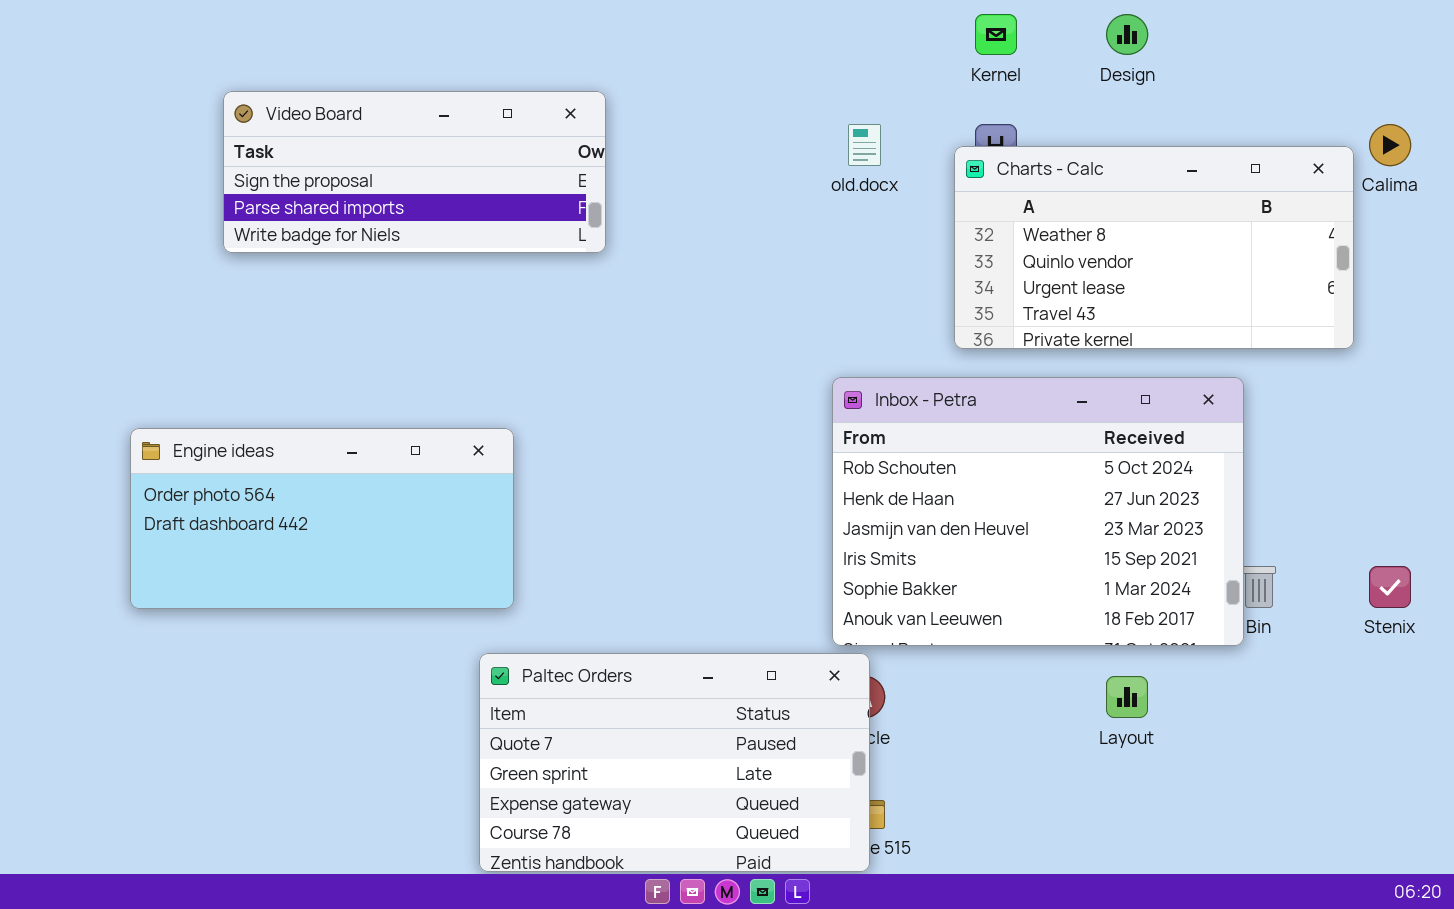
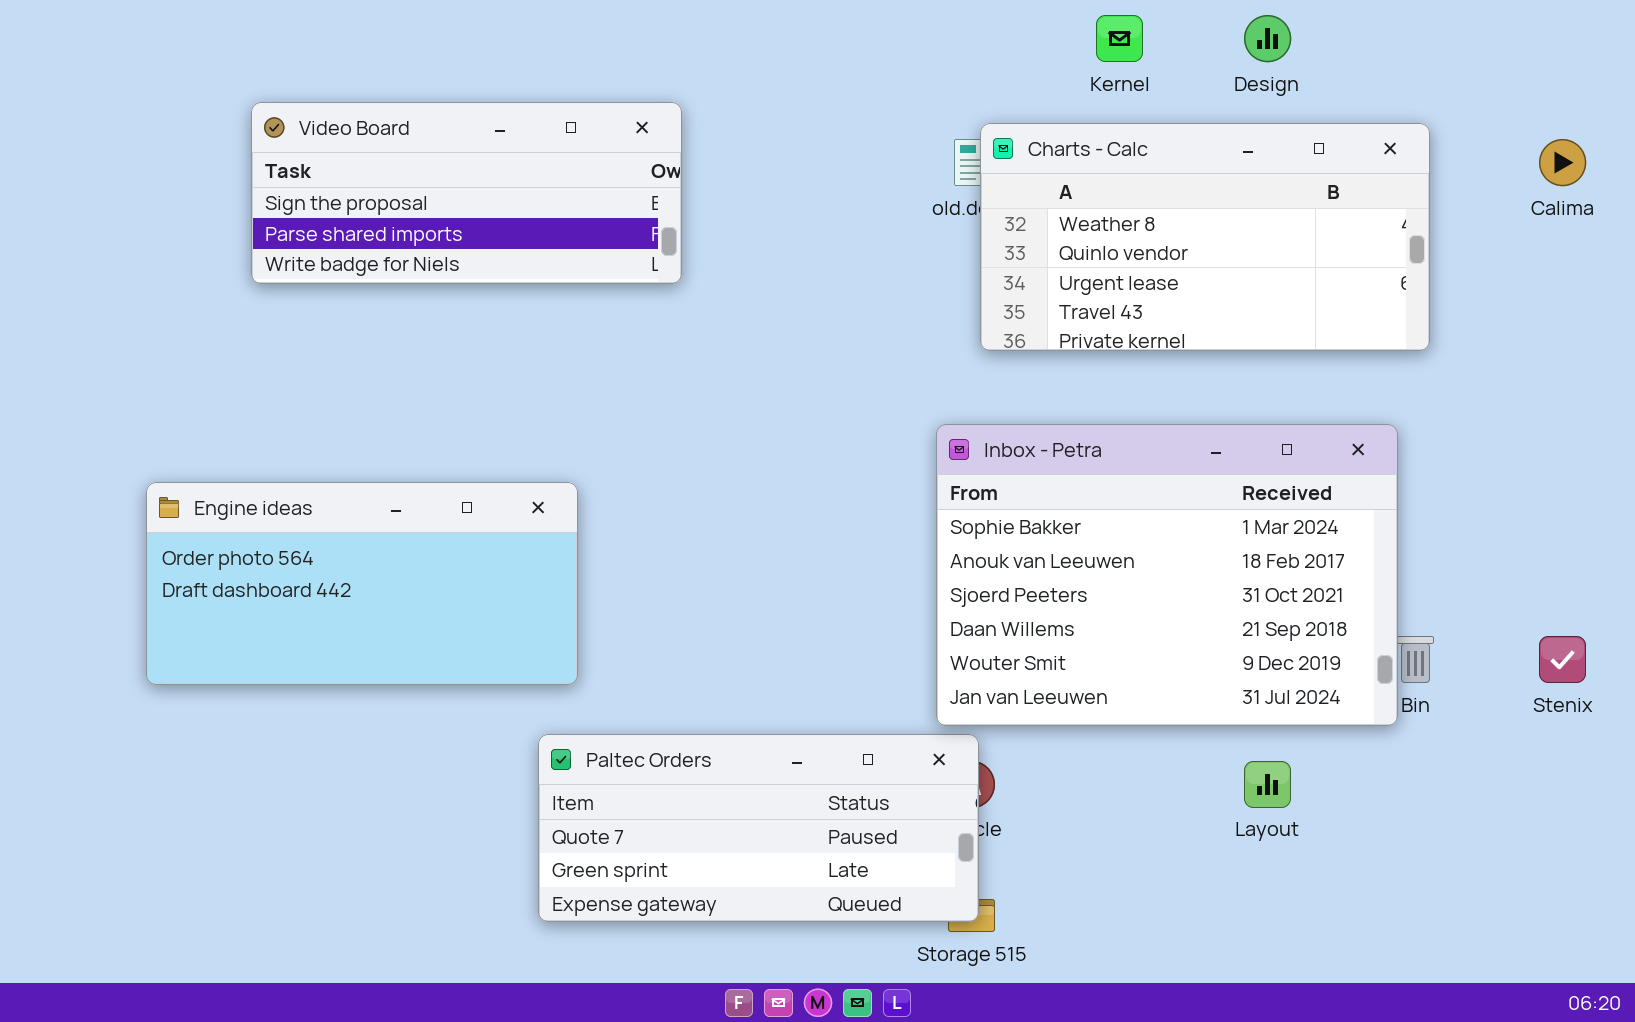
Charts - Calc: [954,146,1354,349] -> [980,123,1430,351], moved
Inbox - Petra: [832,377,1244,646] -> [936,424,1398,726], scrolled down 4 rows
Paltec Orders: [479,653,870,872] -> [538,734,979,922], resized

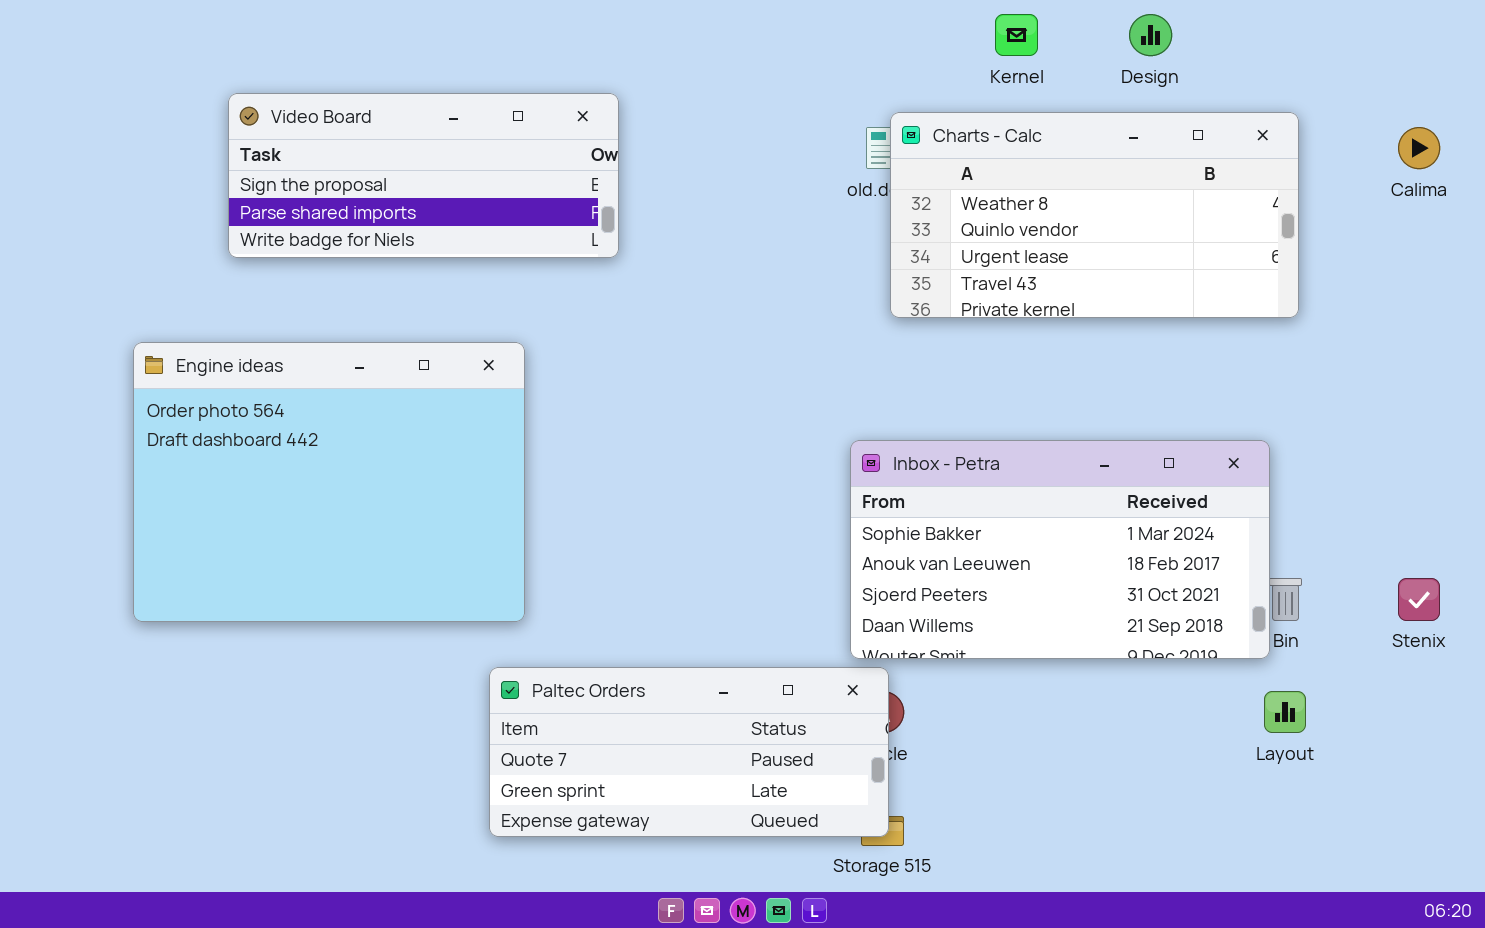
Inbox - Petra: [936,424,1398,726] -> [850,440,1270,659], resized
Engine ideas: [146,482,578,685] -> [133,342,525,622], resized
Layout: [1244,761,1291,808] -> [1264,691,1306,733], moved

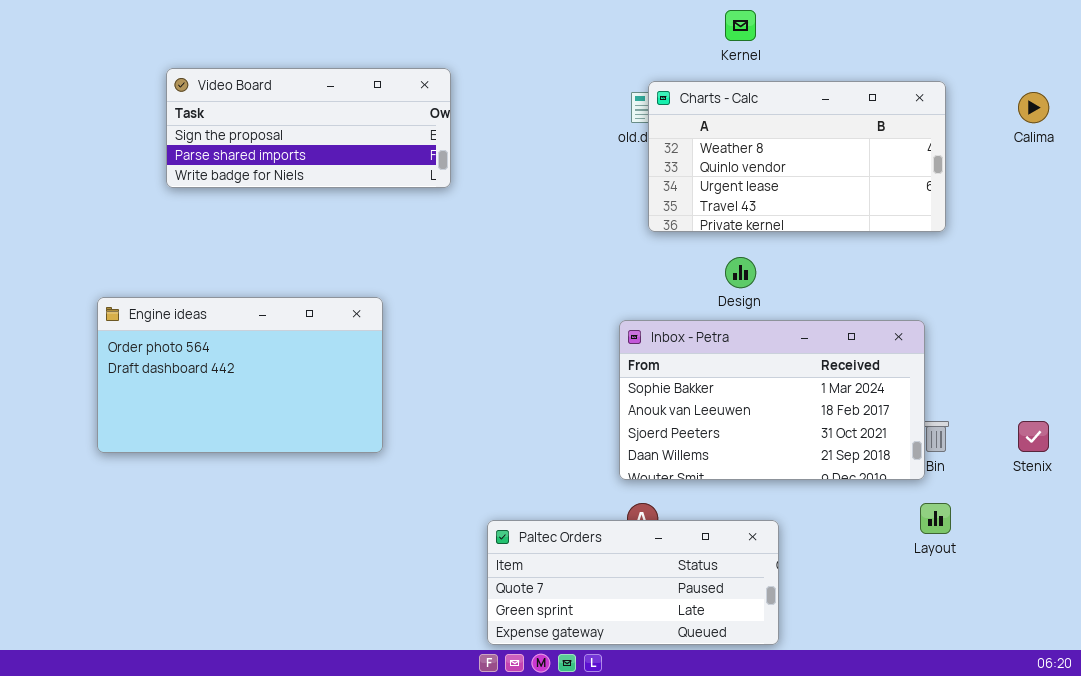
Design: [1129,14,1172,56] -> [725,257,756,288], moved
Engine ideas: [133,342,525,622] -> [97,297,383,453], resized
Paltec Orders: [489,667,889,837] -> [487,520,779,645], moved

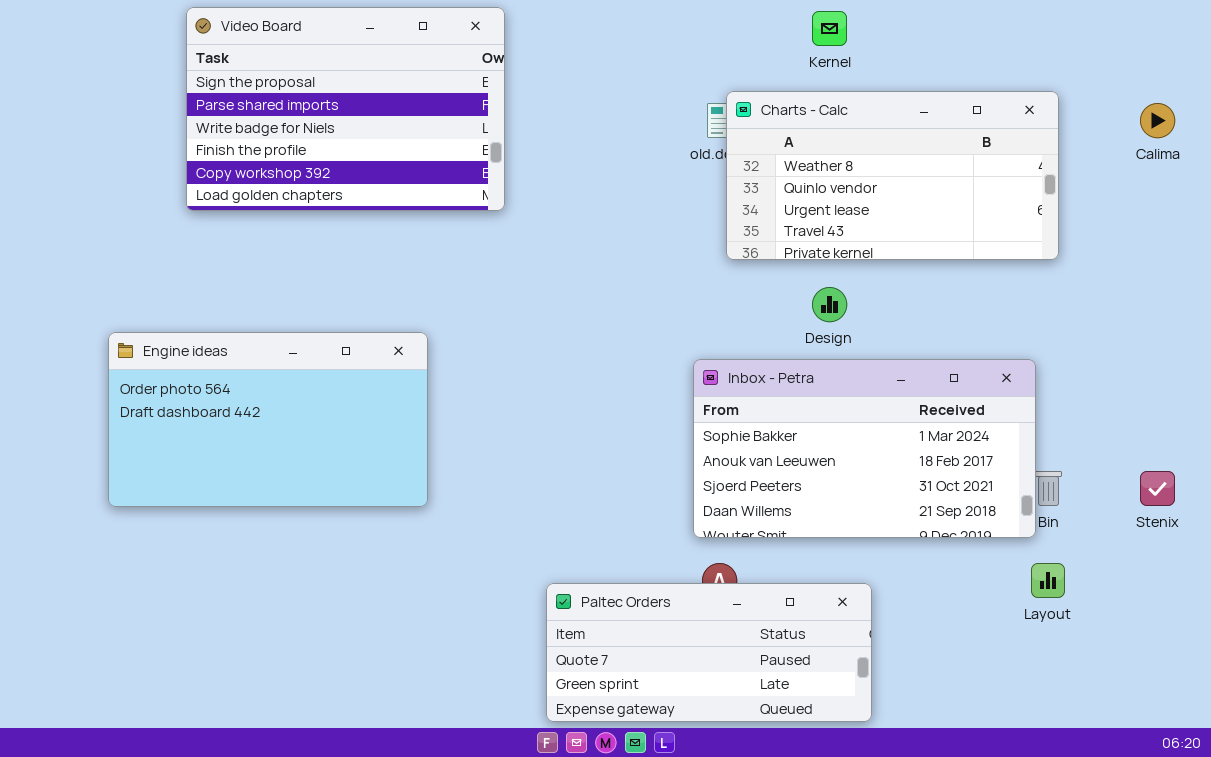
Video Board: [166,68,451,188] -> [186,7,505,211], resized

